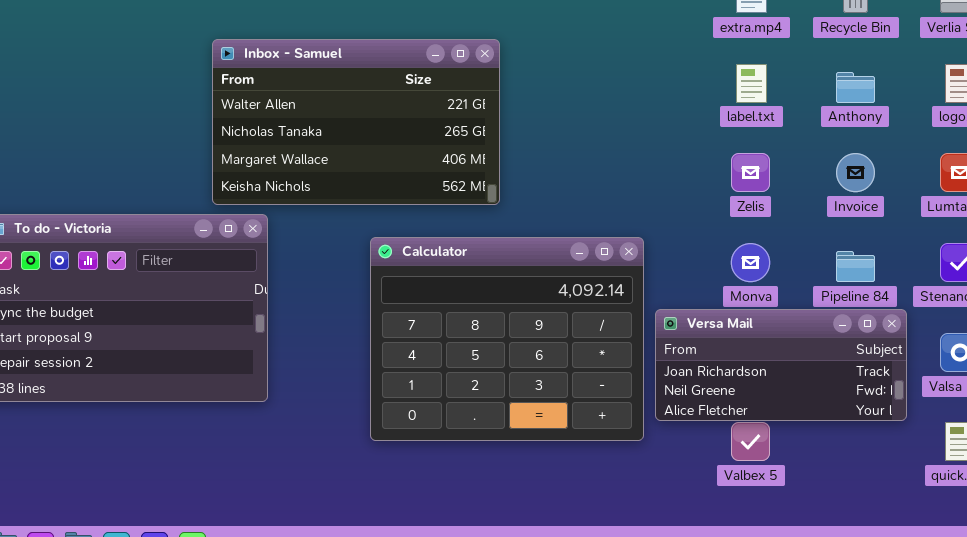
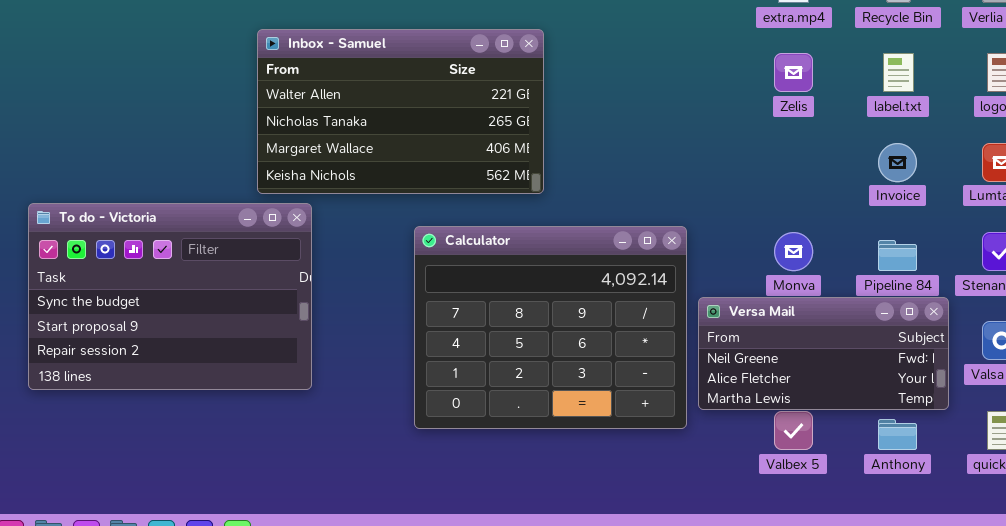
label.txt: [736,64,767,103] -> [883,53,914,92], moved
Anthony: [836,72,875,103] -> [878,419,917,450], moved
Zelis: [731,153,770,192] -> [774,53,813,92], moved
Versa Mail: [655,309,907,421] -> [698,297,949,410], scrolled down 1 row

